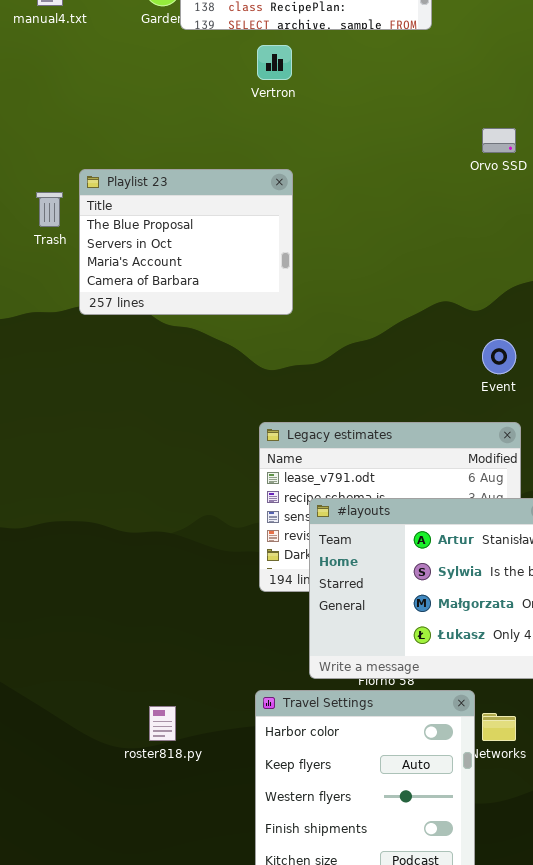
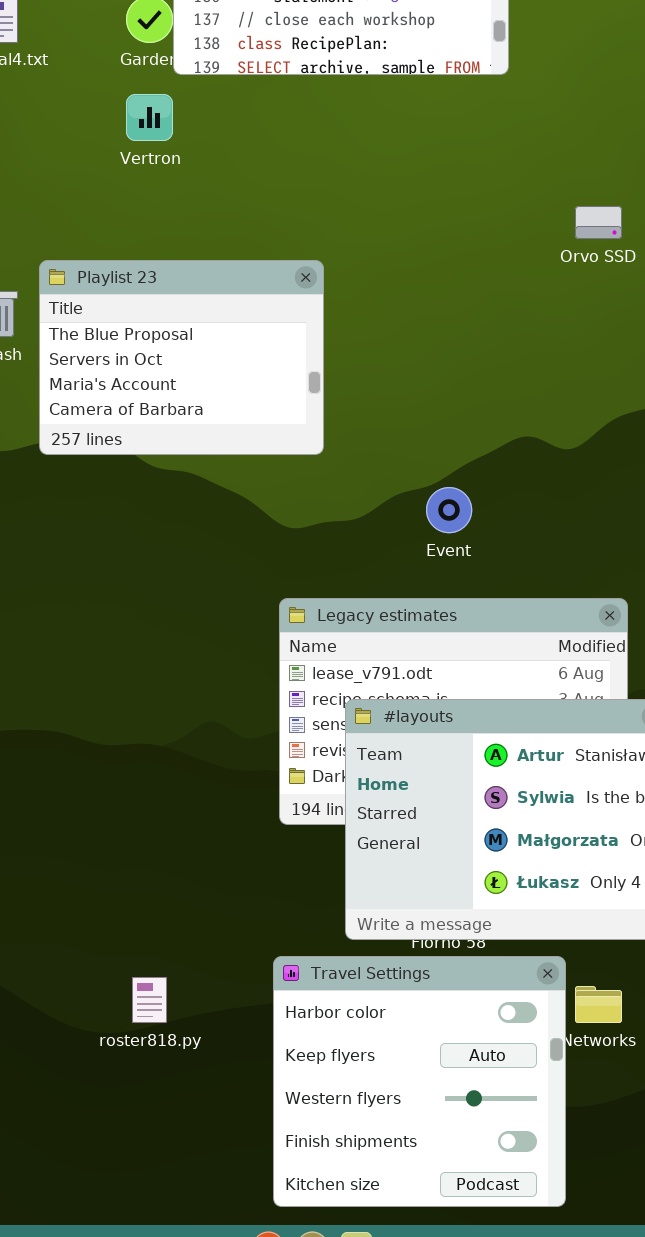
Vertron: [257,45,292,80] -> [126,94,173,141], moved
Event: [482,339,516,374] -> [426,487,472,533], moved

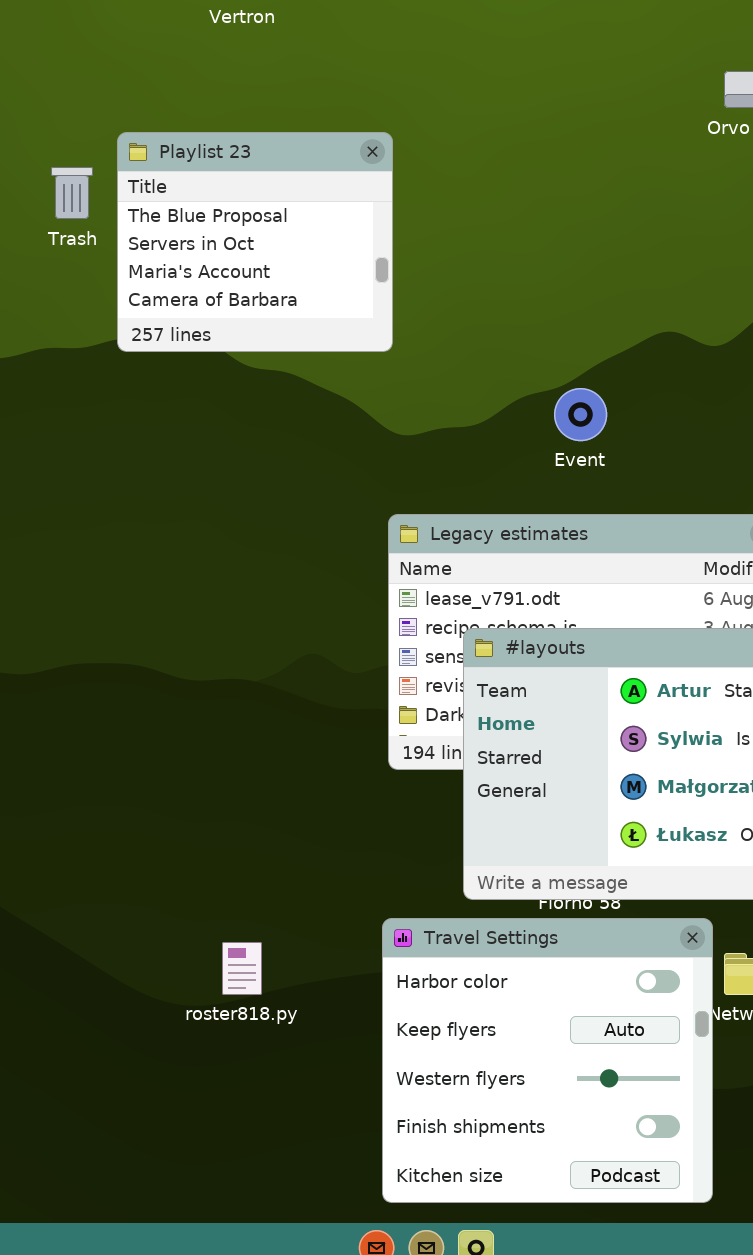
Playlist 23: [39,260,324,455] -> [117,132,393,352], resized

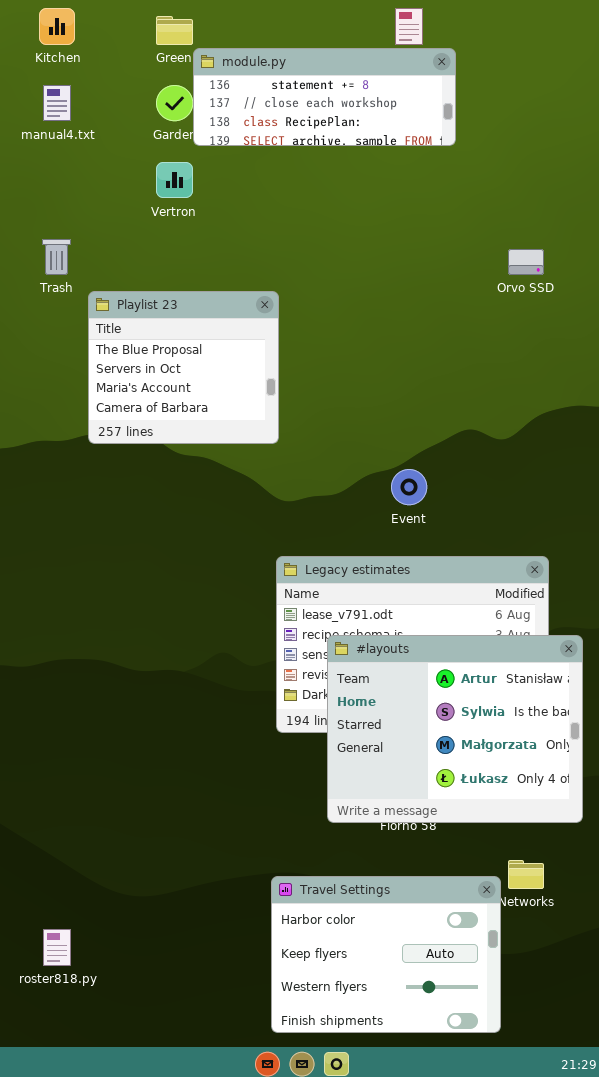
Trash: [51,167,93,219] -> [42,239,71,275], moved
Travel Settings: [382,918,713,1203] -> [271,876,501,1033], resized
roster818.py: [222,942,262,995] -> [43,929,71,966], moved

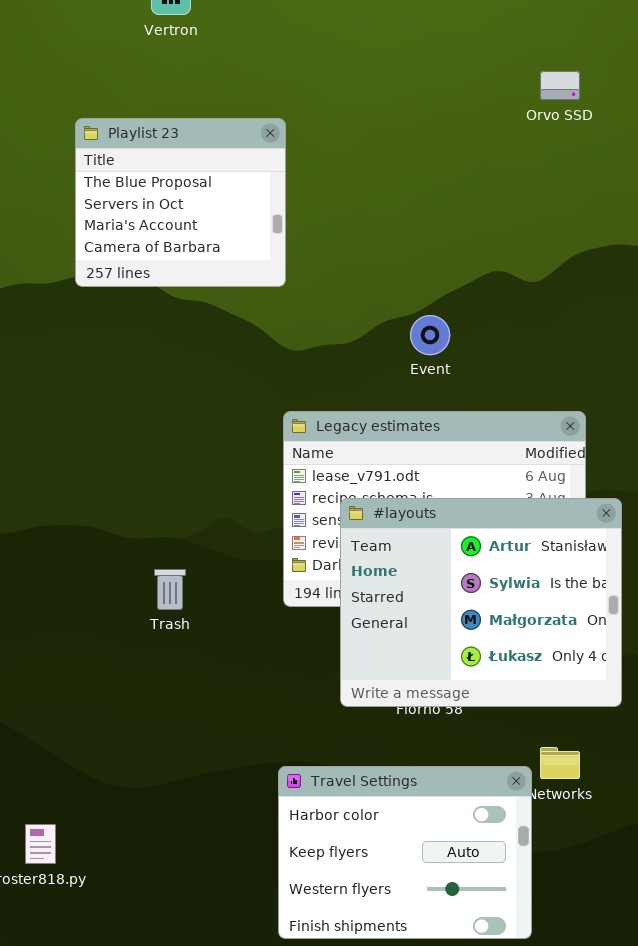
Trash: [42,239,71,275] -> [154,569,186,610], moved

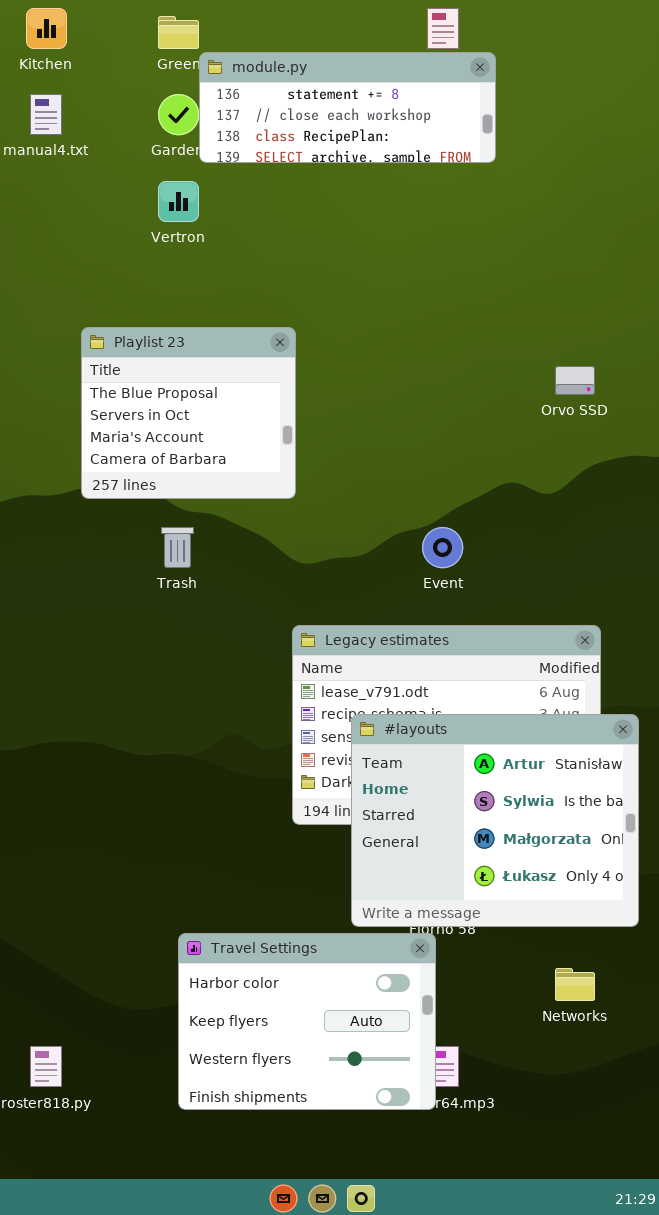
Orvo SSD: [540,71,580,100] -> [555,366,595,395], moved
Trash: [154,569,186,610] -> [161,527,194,568], moved
Travel Settings: [278,766,532,939] -> [178,933,436,1110], moved

